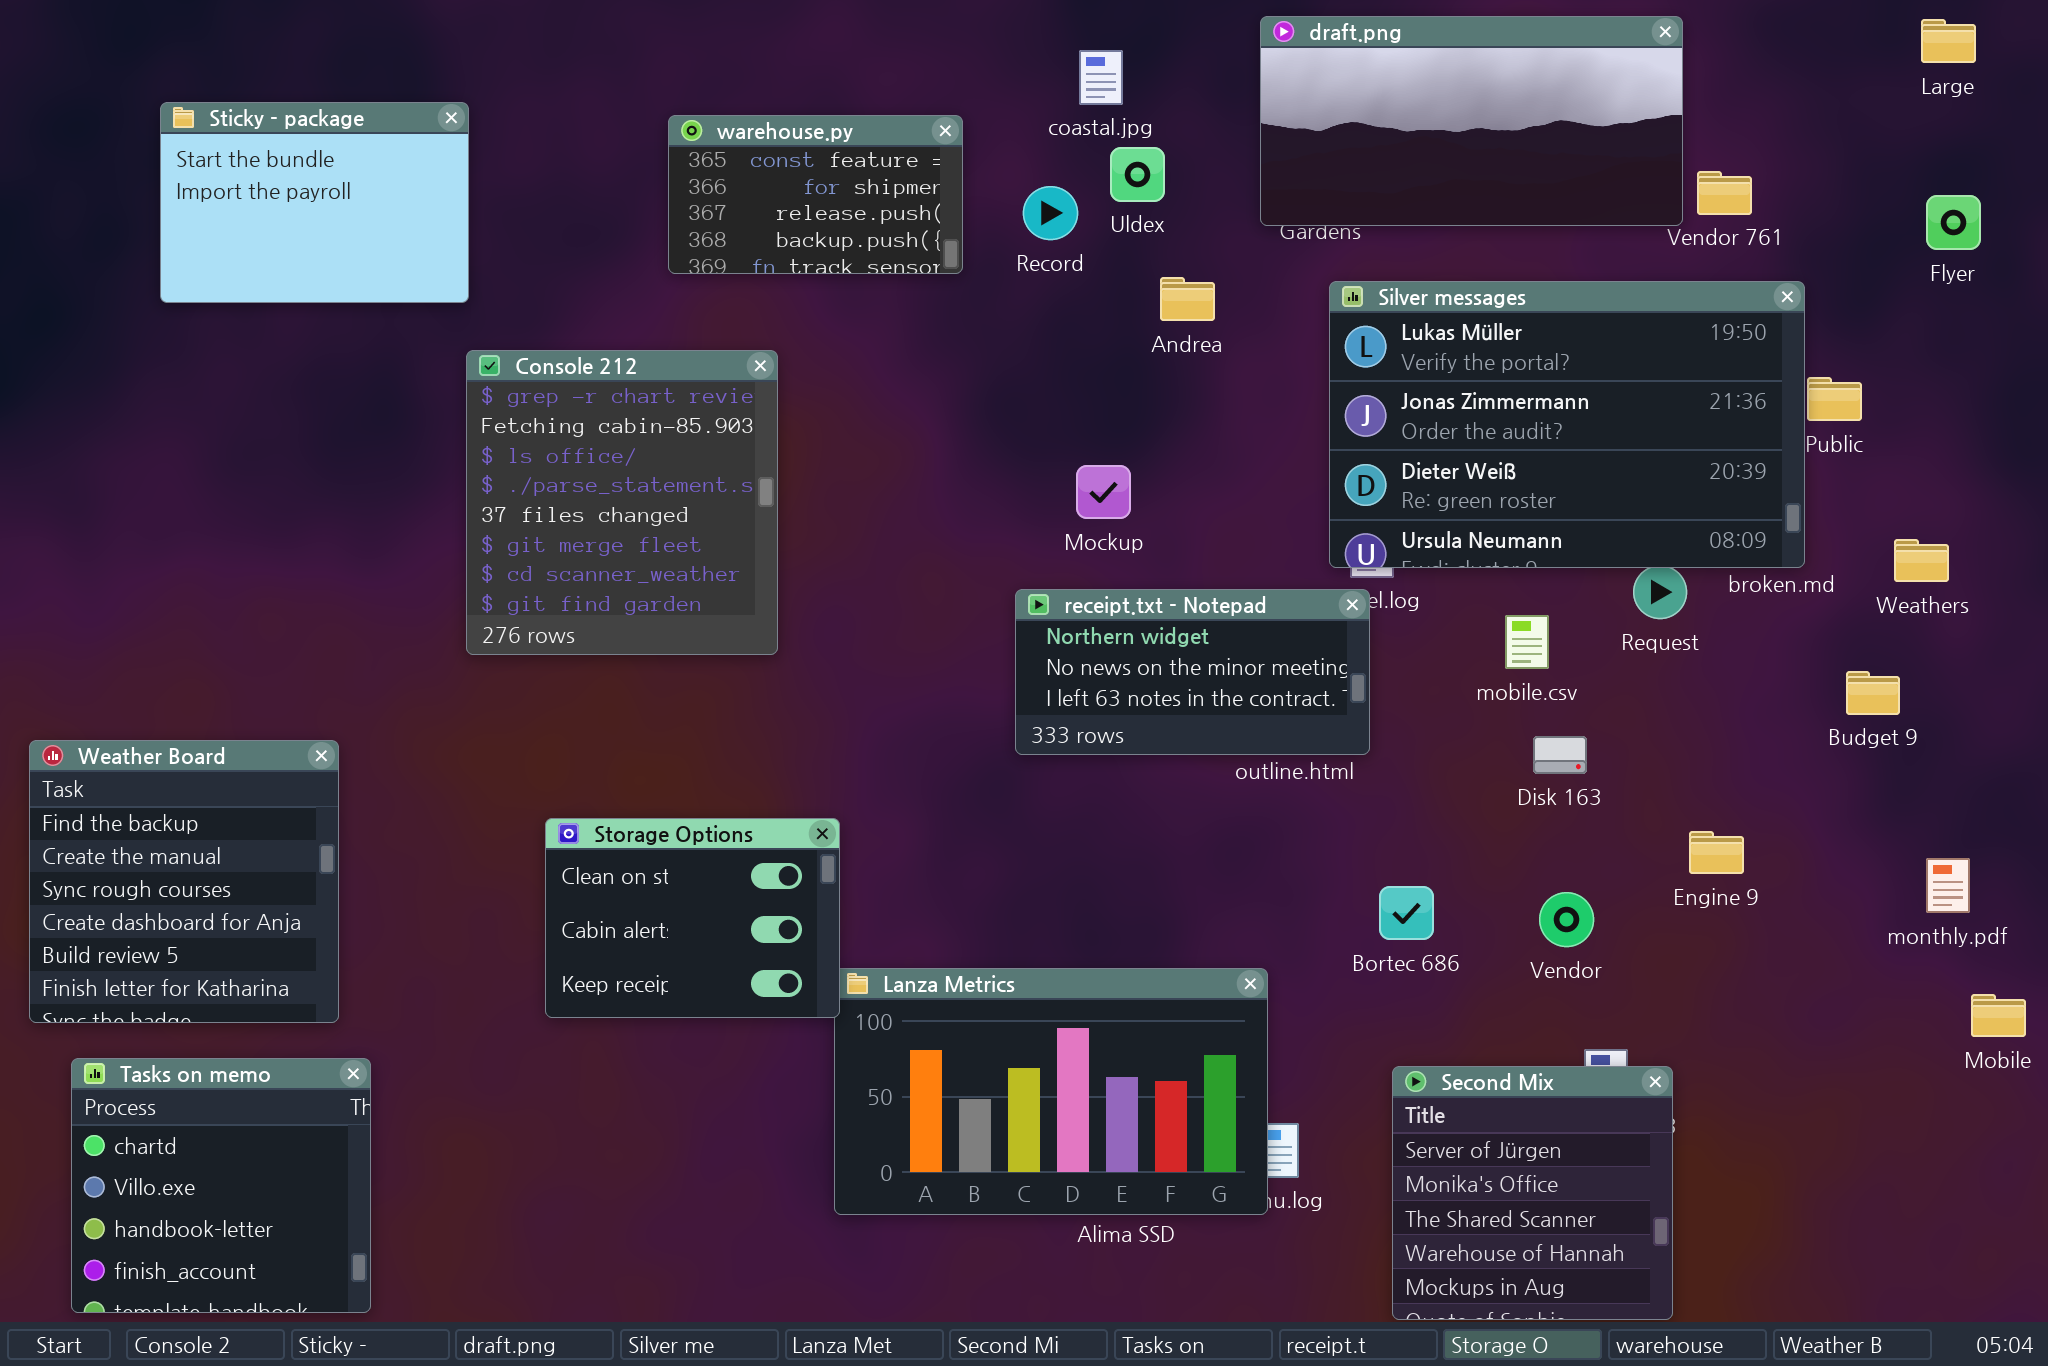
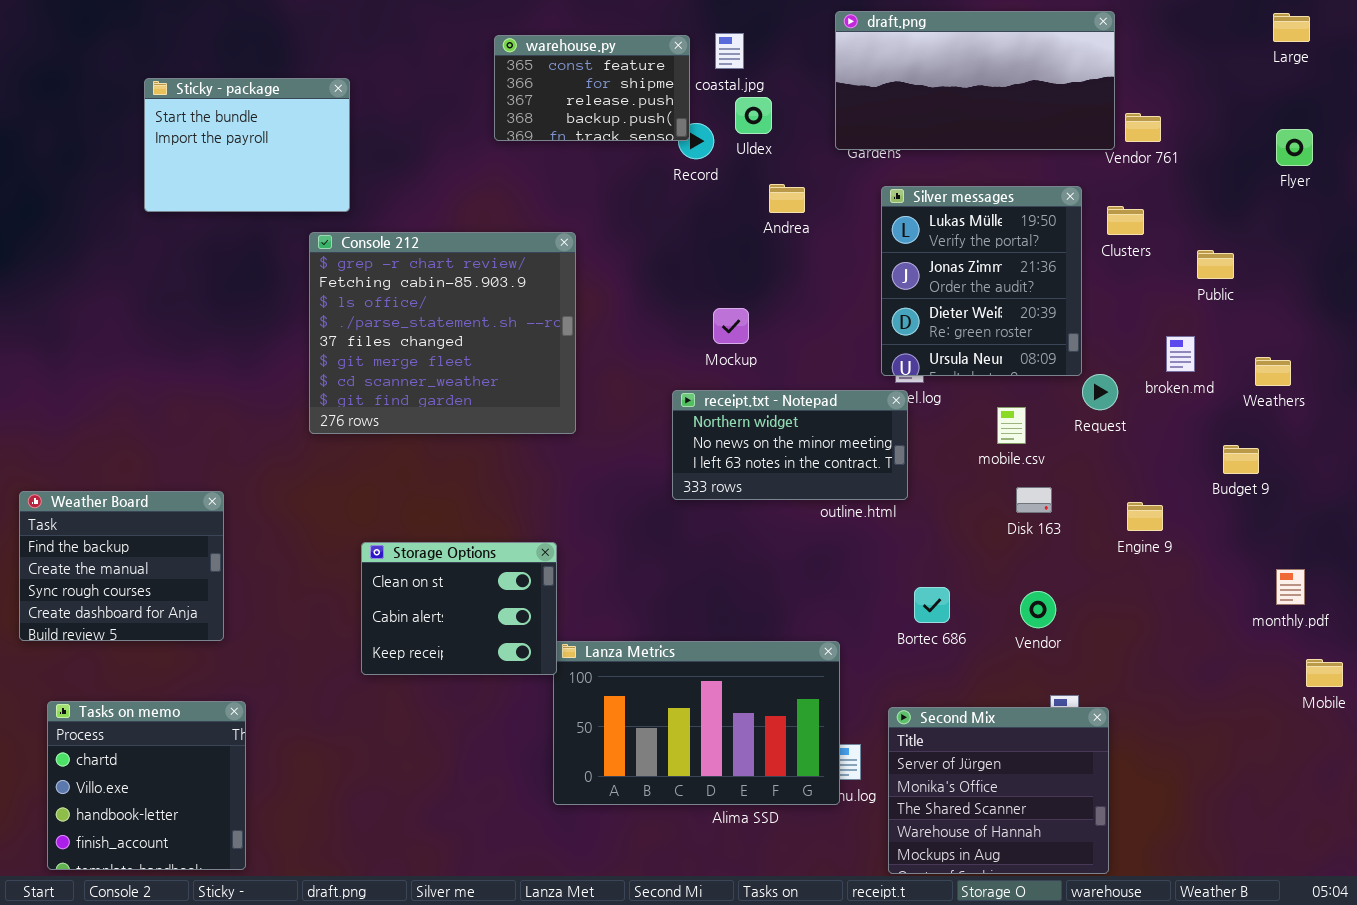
Sticky - package: [160,102,469,303] -> [144,78,350,212], moved
warehouse.py: [668,115,963,274] -> [494,35,690,141], moved
Silver messages: [1329,281,1805,568] -> [881,186,1082,376], resized
Console 212: [466,350,778,655] -> [309,232,576,434], resized
Weather Board: [29,740,339,1023] -> [19,491,224,641], resized
Engine 9: [1689,831,1744,874] -> [1127,502,1163,531], moved
Second Mix: [1392,1066,1673,1320] -> [888,707,1109,874], resized

